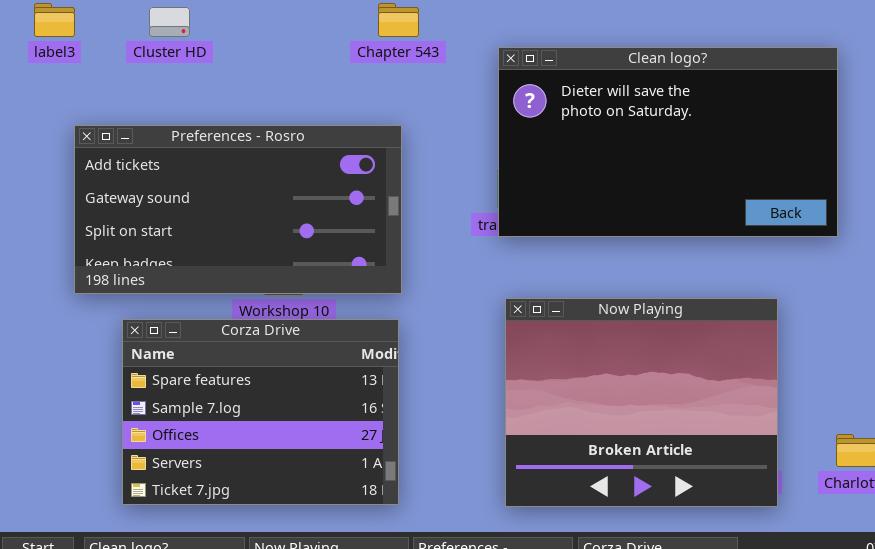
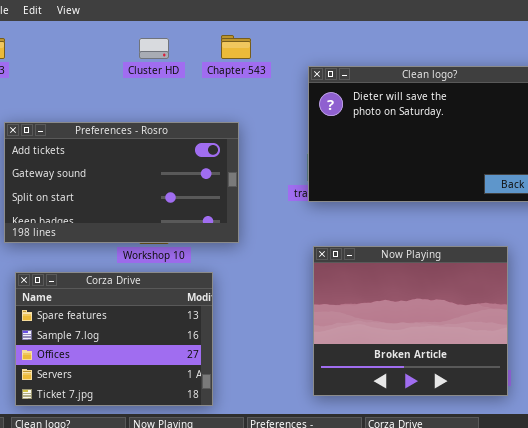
Cluster HD: [149,7,190,37] -> [139,38,169,59], moved
Corza Drive: [122,319,399,505] -> [15,272,213,406], moved

